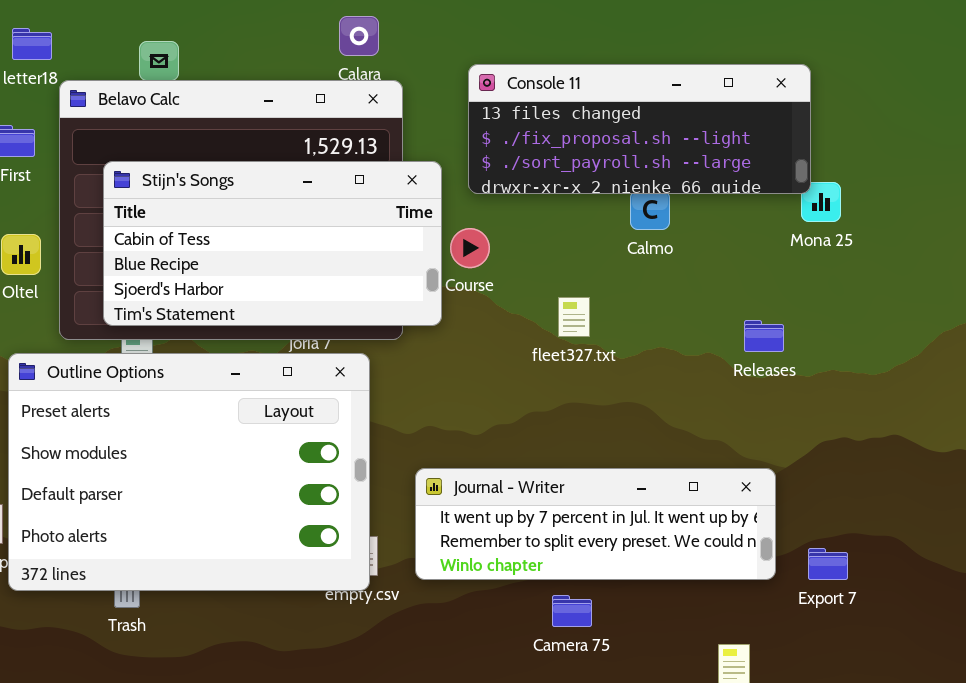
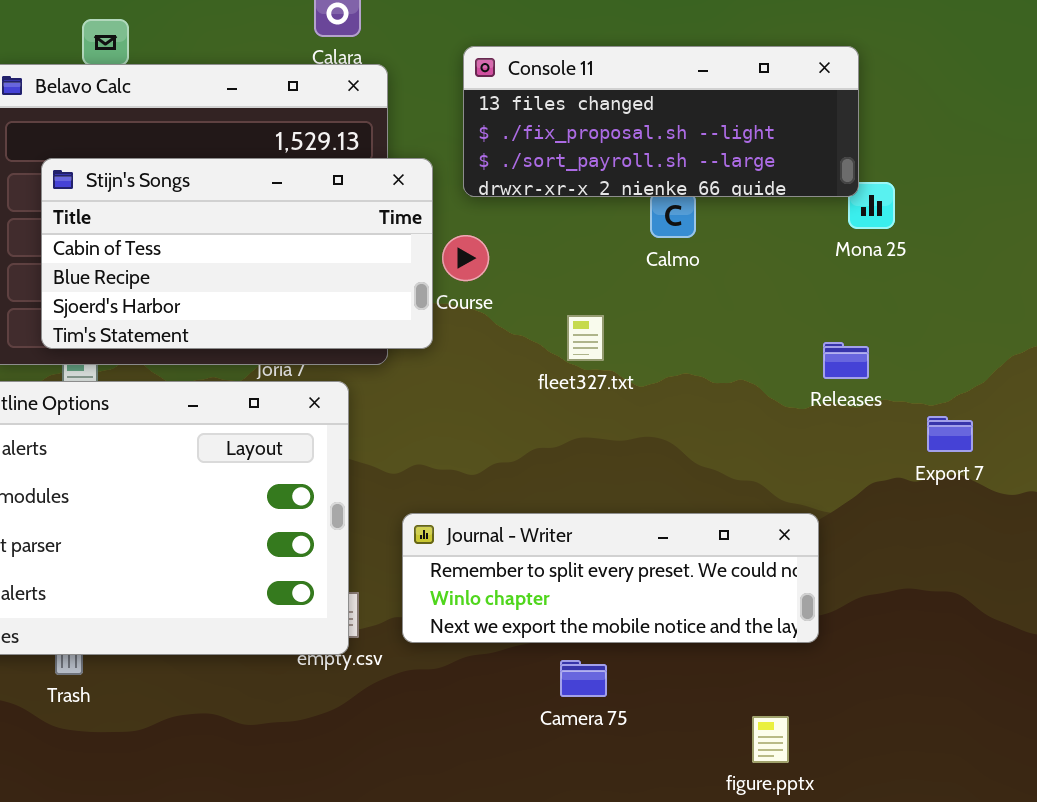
Releases: [744,320,784,352] -> [823,342,869,379], moved
Journal - Writer: [415,468,776,580] -> [402,513,819,643], scrolled down 1 row
Export 7: [808,548,848,580] -> [927,416,973,452], moved

